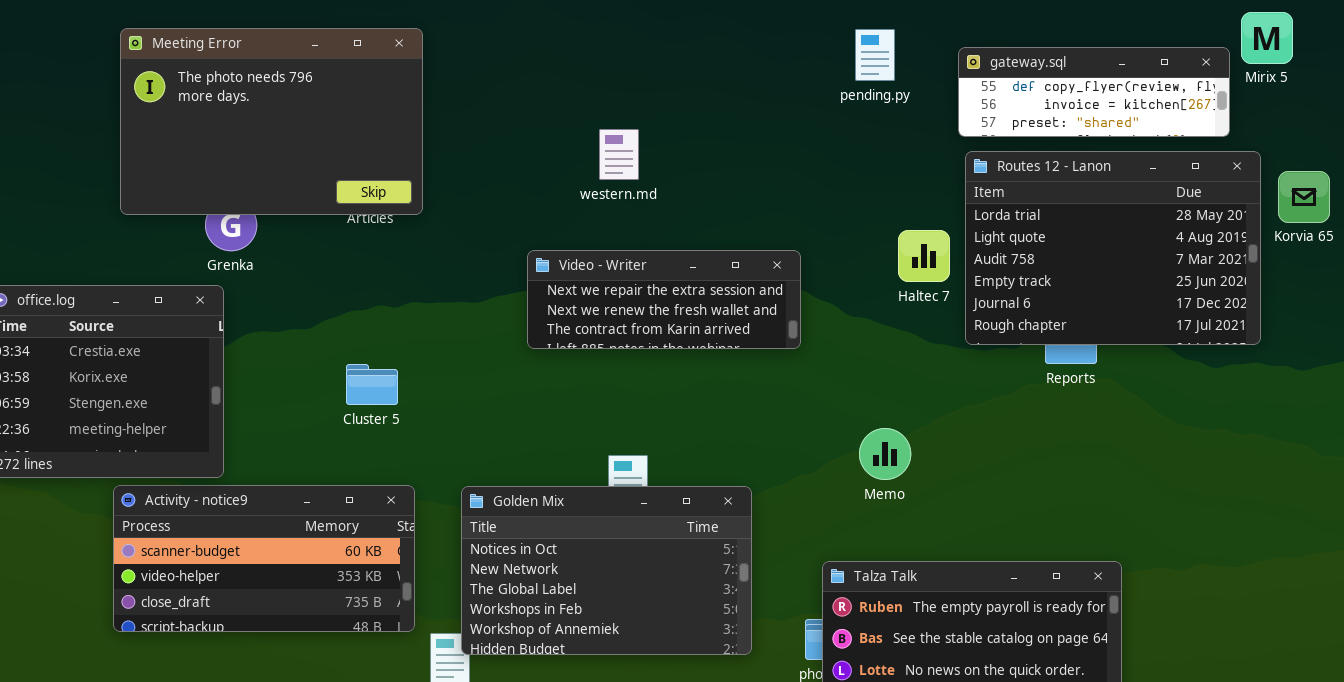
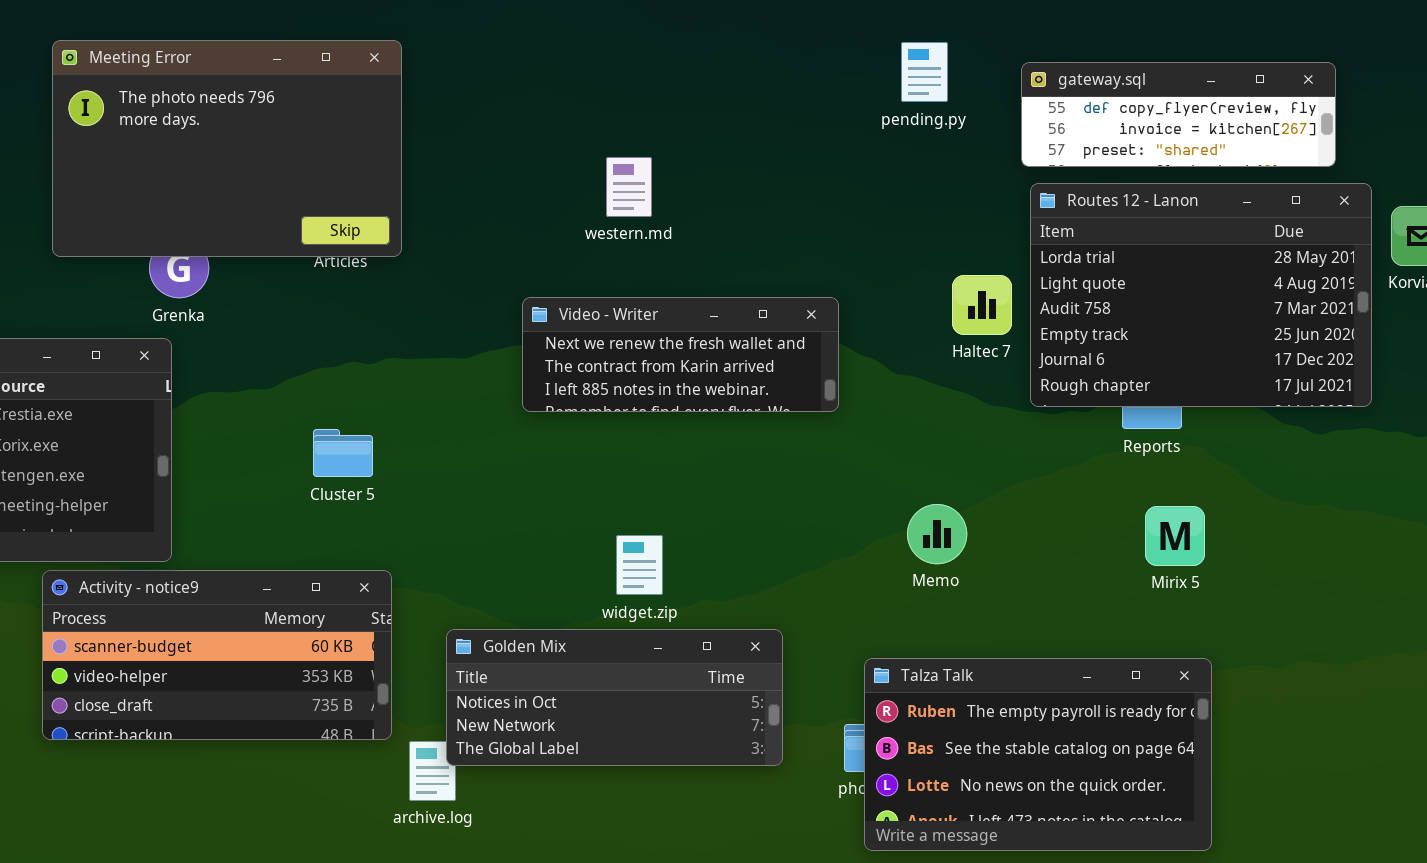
Mirix 5: [1241,12,1293,64] -> [1145,506,1205,566], moved
Video - Writer: [527,250,801,349] -> [522,297,839,412], scrolled down 1 row
Golden Mix: [461,486,752,655] -> [446,629,783,766], resized

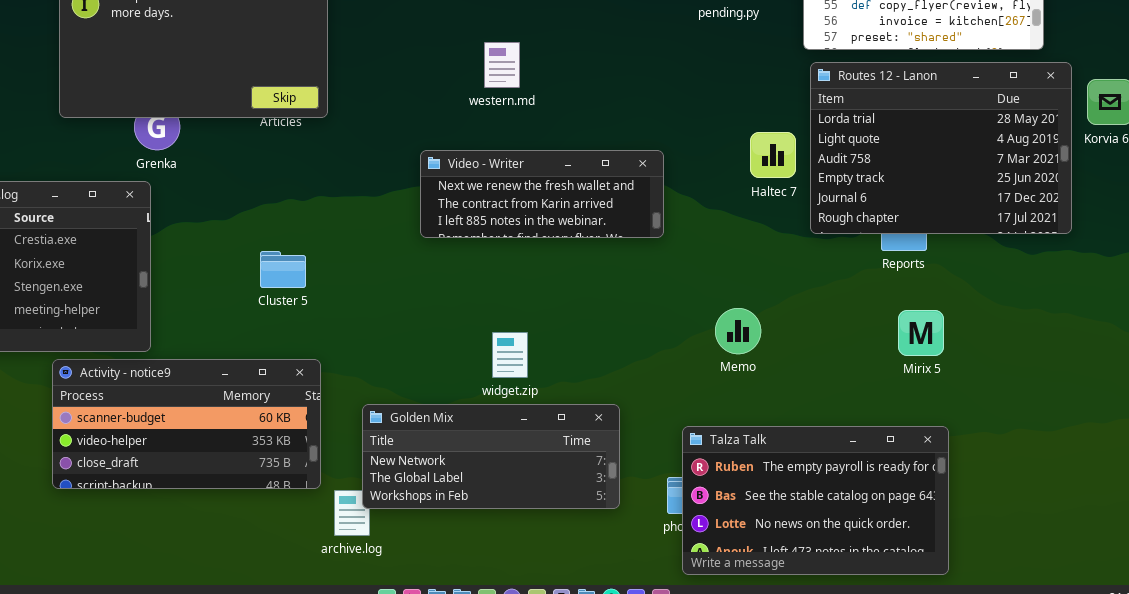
Golden Mix: [446,629,783,766] -> [362,404,620,509], scrolled down 1 row

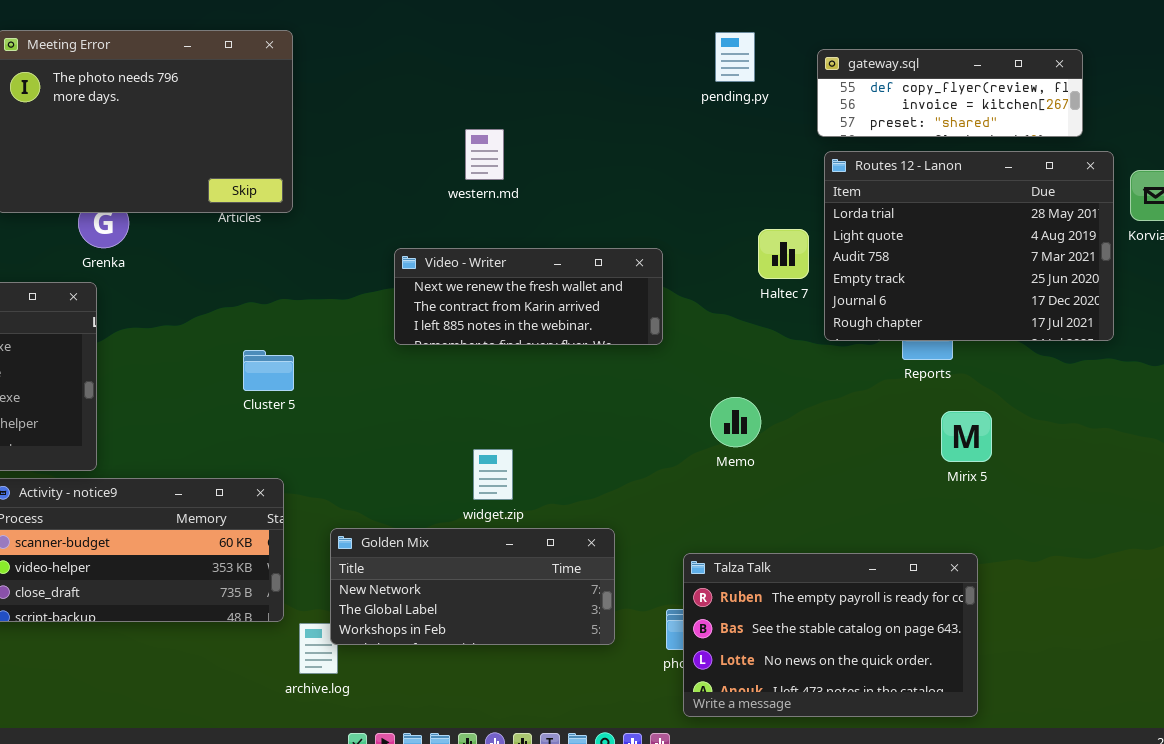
Cluster 5: [260,251,306,288] -> [243,350,294,391], moved
Memo: [715,308,761,354] -> [710,397,761,447], moved
Mirix 5: [898,310,944,356] -> [941,411,992,462], moved

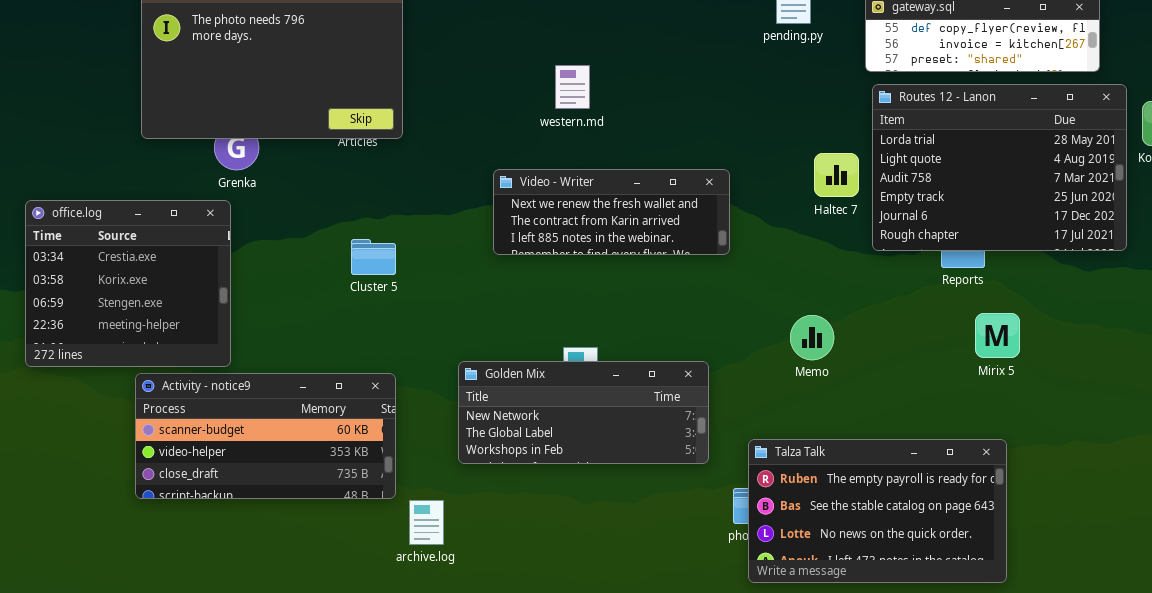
Cluster 5: [243,350,294,391] -> [351,239,396,275], moved
Memo: [710,397,761,447] -> [790,315,834,360], moved
Golden Mix: [330,528,615,645] -> [458,361,709,464], moved

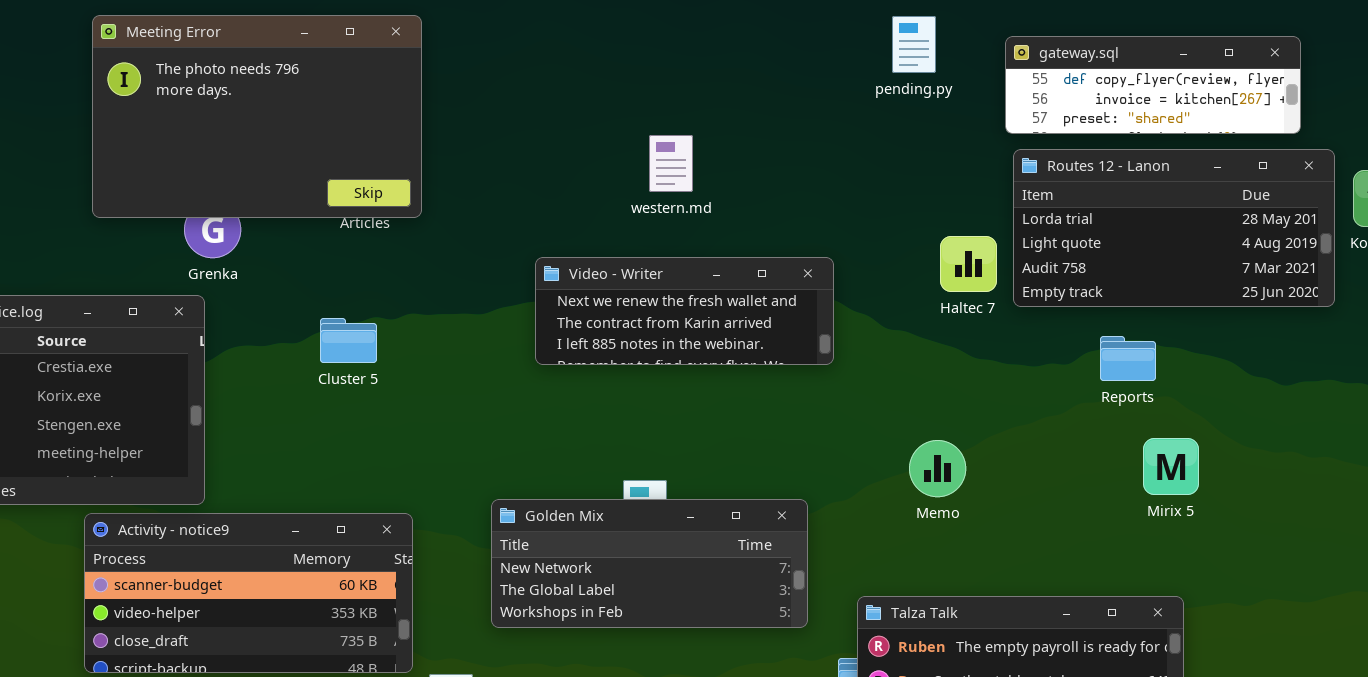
western.md: [555,65,590,109] -> [649,135,693,192], moved
Routes 12 - Lanon: [872,84,1127,251] -> [1013,149,1335,307], resized
Cluster 5: [351,239,396,275] -> [320,318,377,363], moved

